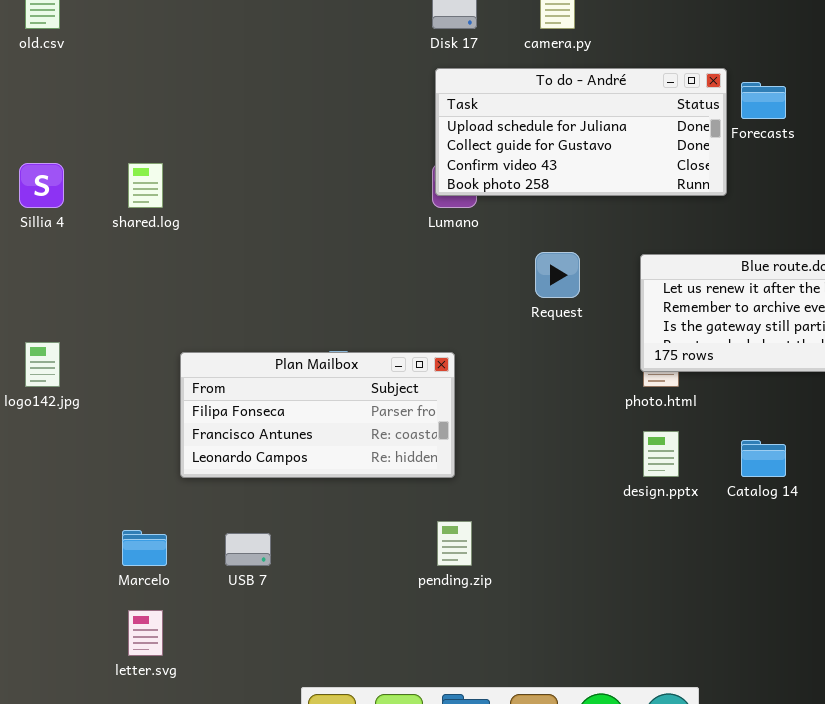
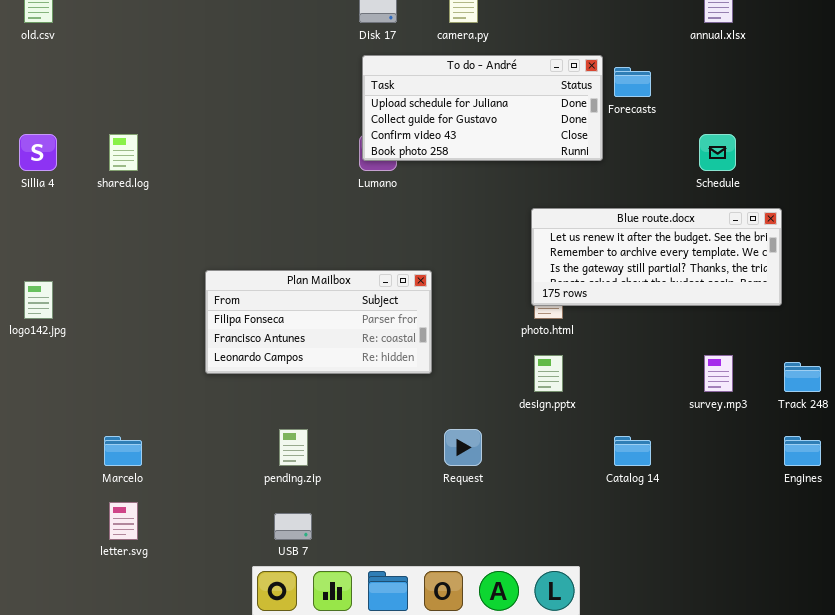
Request: [535,252,580,298] -> [444,429,482,466], moved
Plan Mailbox: [180,352,455,478] -> [205,270,432,374], moved
Catalog 14: [741,440,786,477] -> [614,436,651,466], moved
pending.zip: [437,521,472,566] -> [279,429,308,466], moved
USB 7: [225,533,271,566] -> [274,513,312,540], moved

